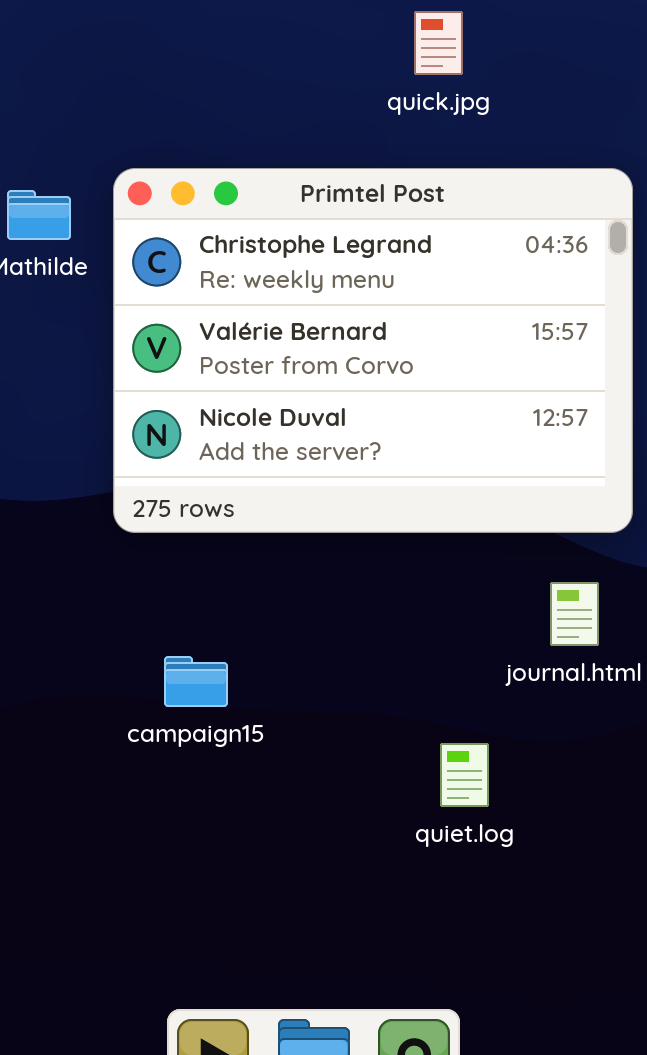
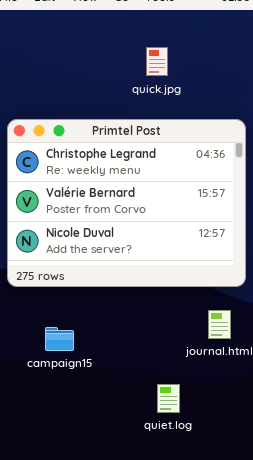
campaign15: [164,656,228,707] -> [45,327,74,351], moved

